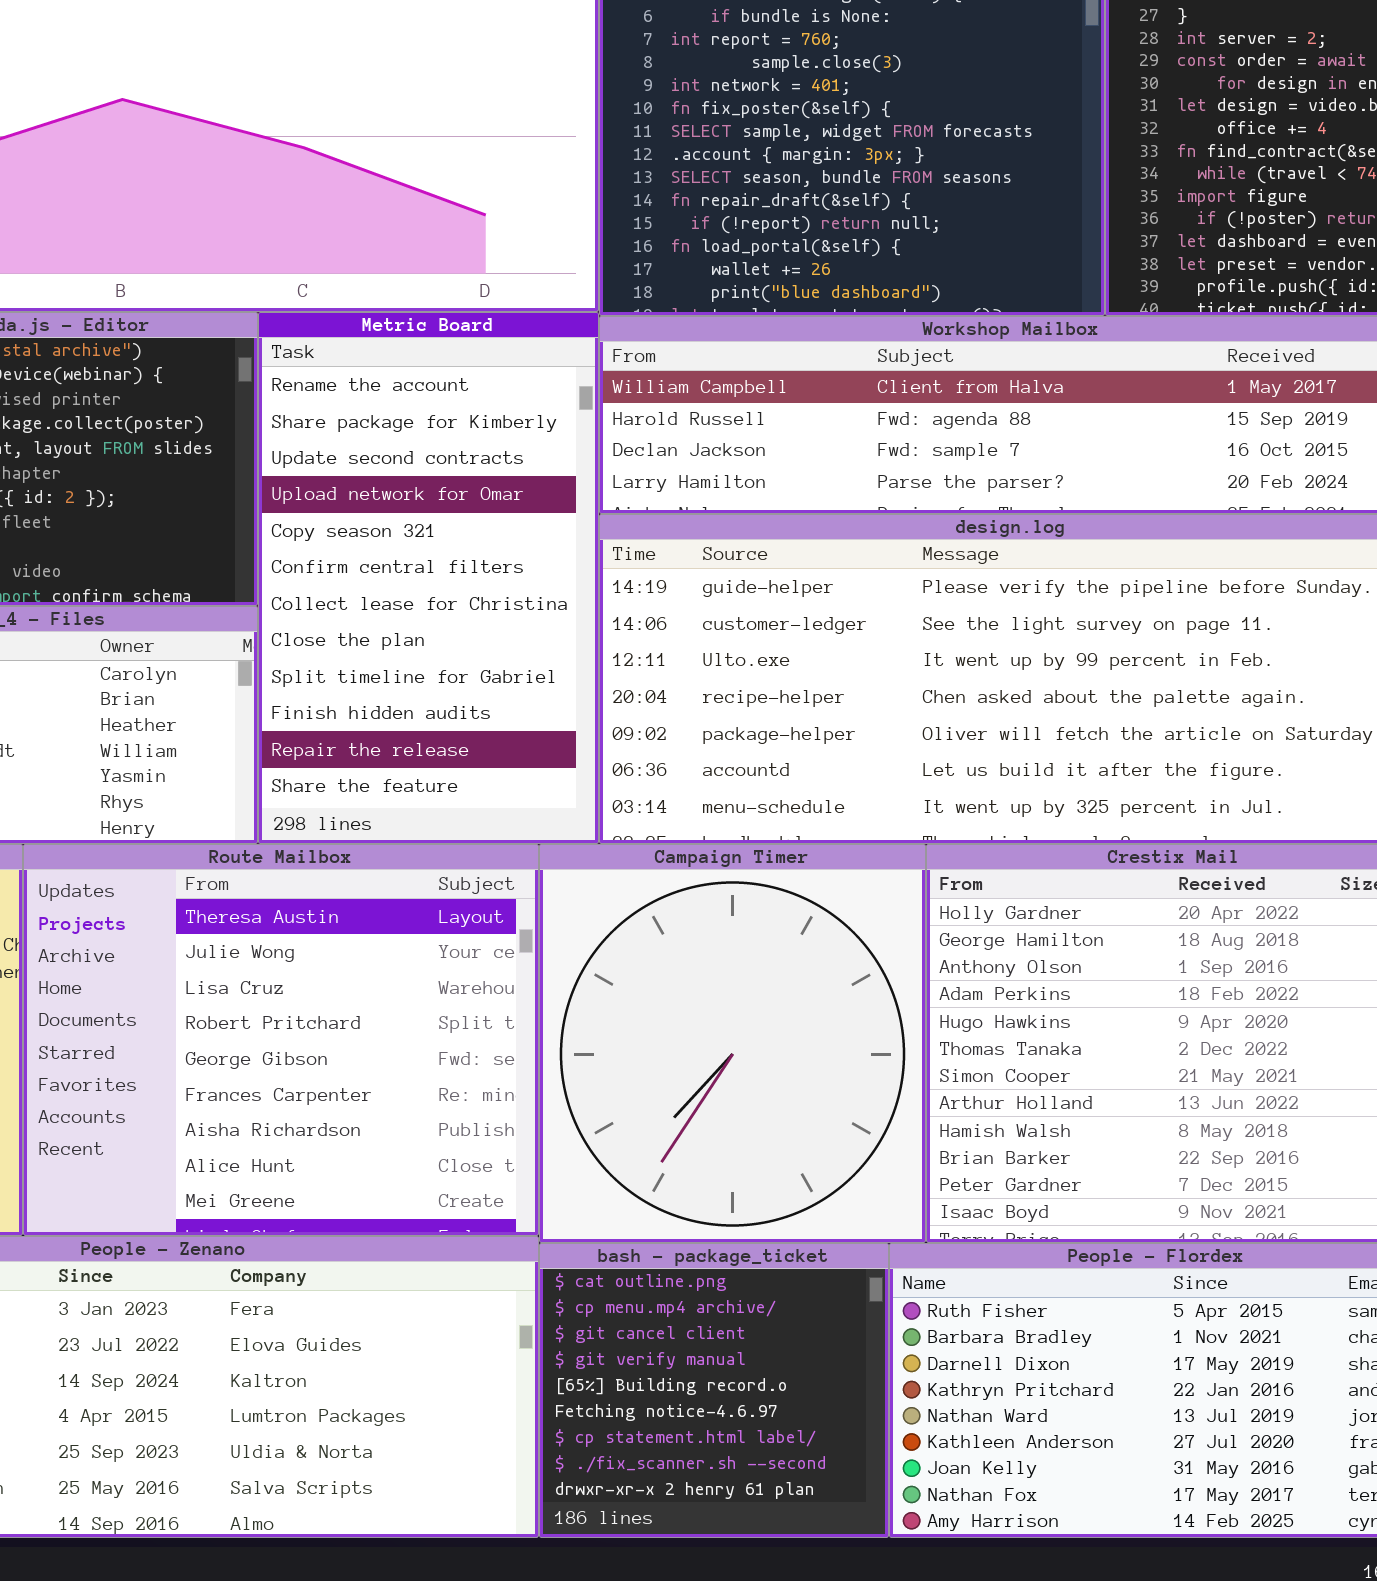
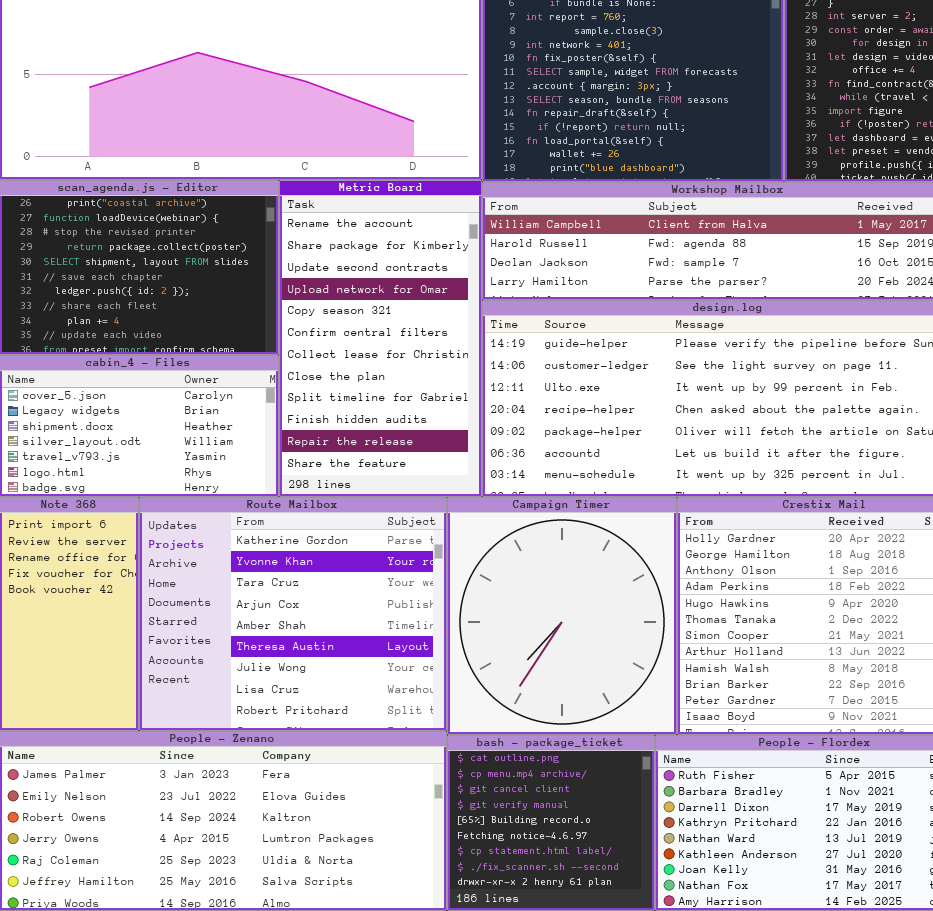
Route Mailbox: [23,844,539,1236] -> [139,497,447,731], scrolled up 5 rows

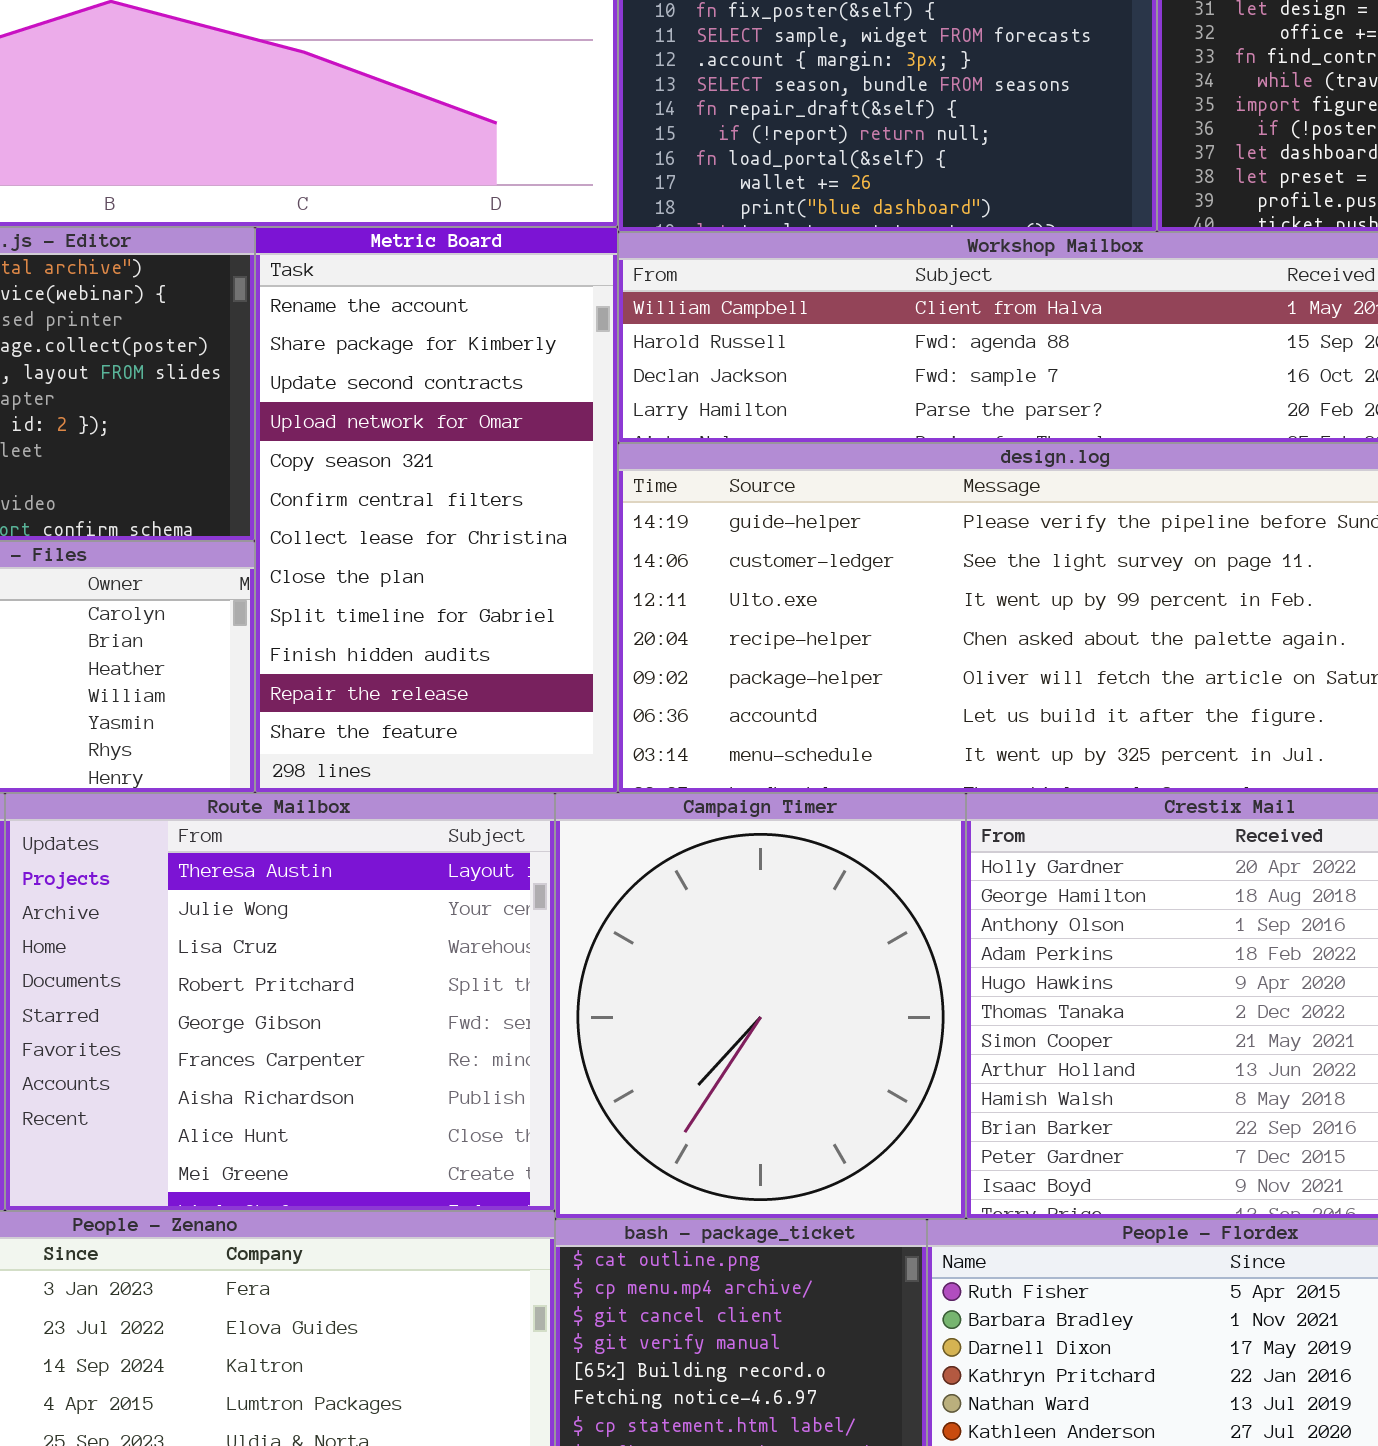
Route Mailbox: [139,497,447,731] -> [5,793,555,1211], scrolled down 5 rows

